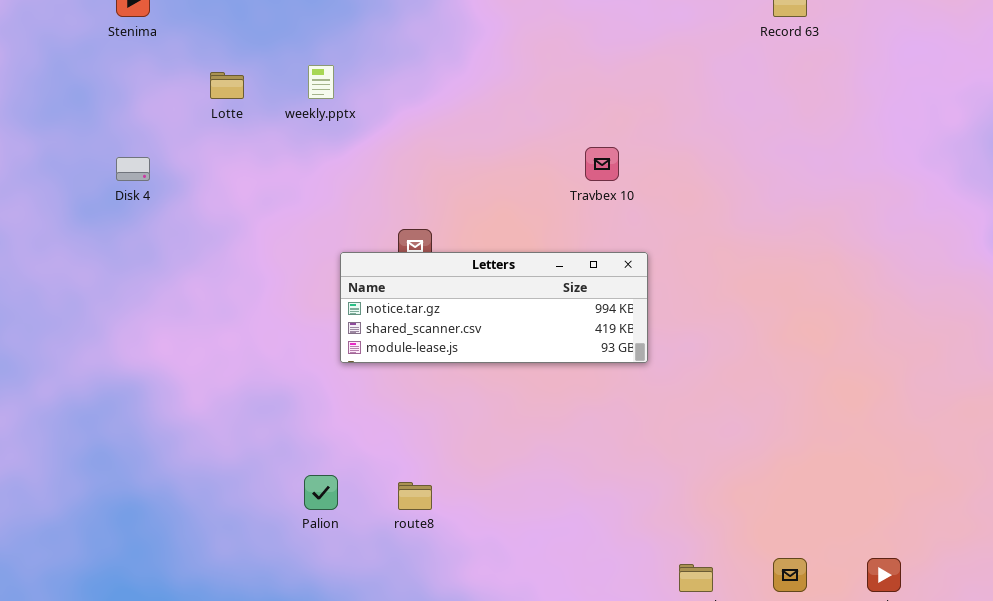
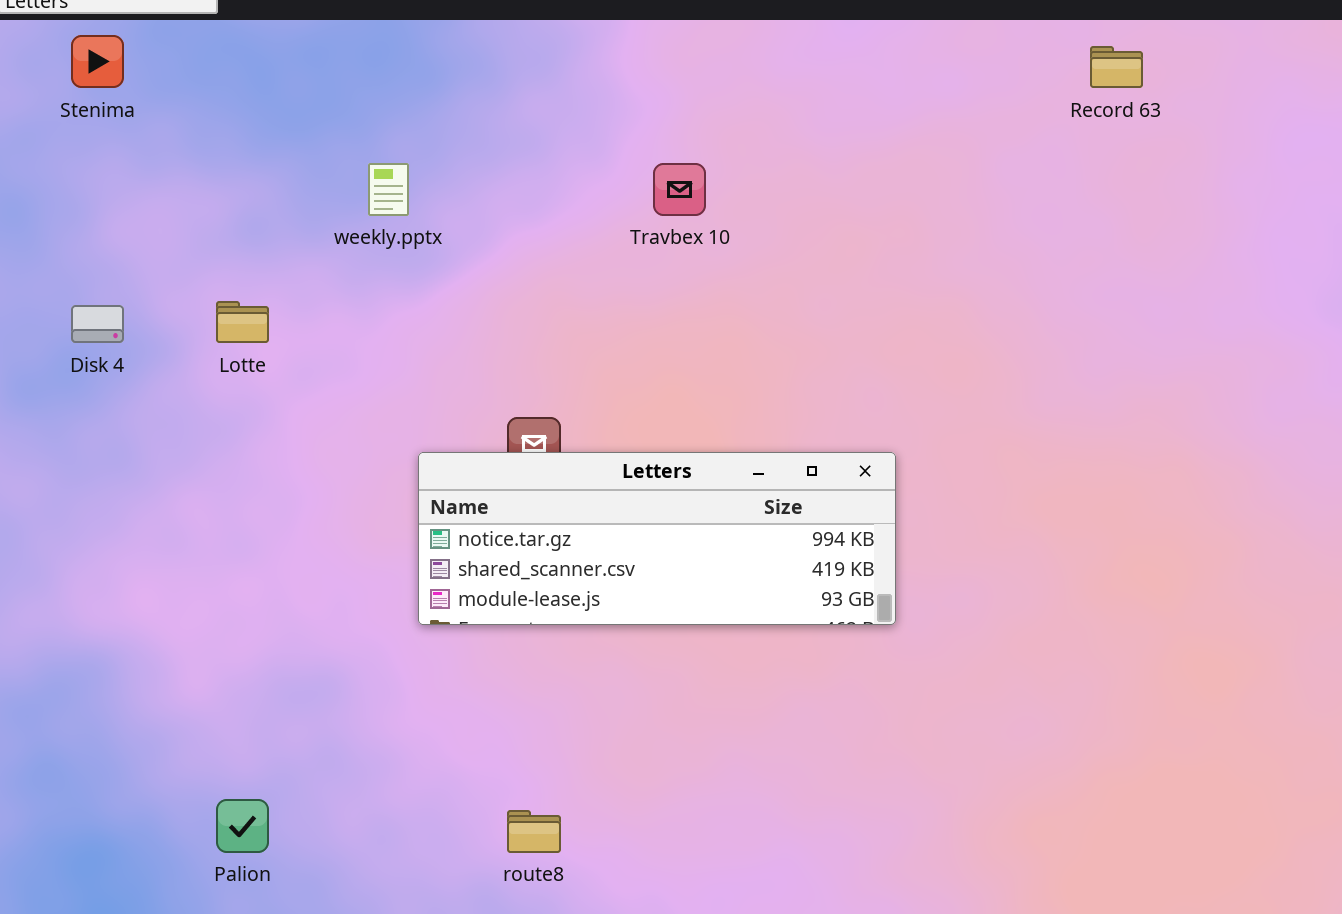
Lotte: [210,72,244,99] -> [216,301,269,343], moved
Travbex 10: [585,147,619,181] -> [653,163,706,216], moved
Palion: [304,475,338,510] -> [216,799,269,853], moved

